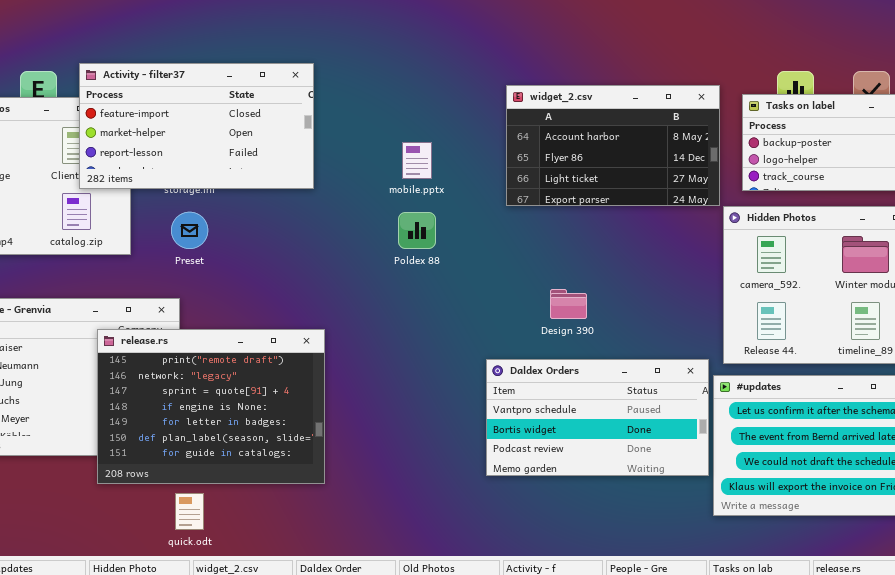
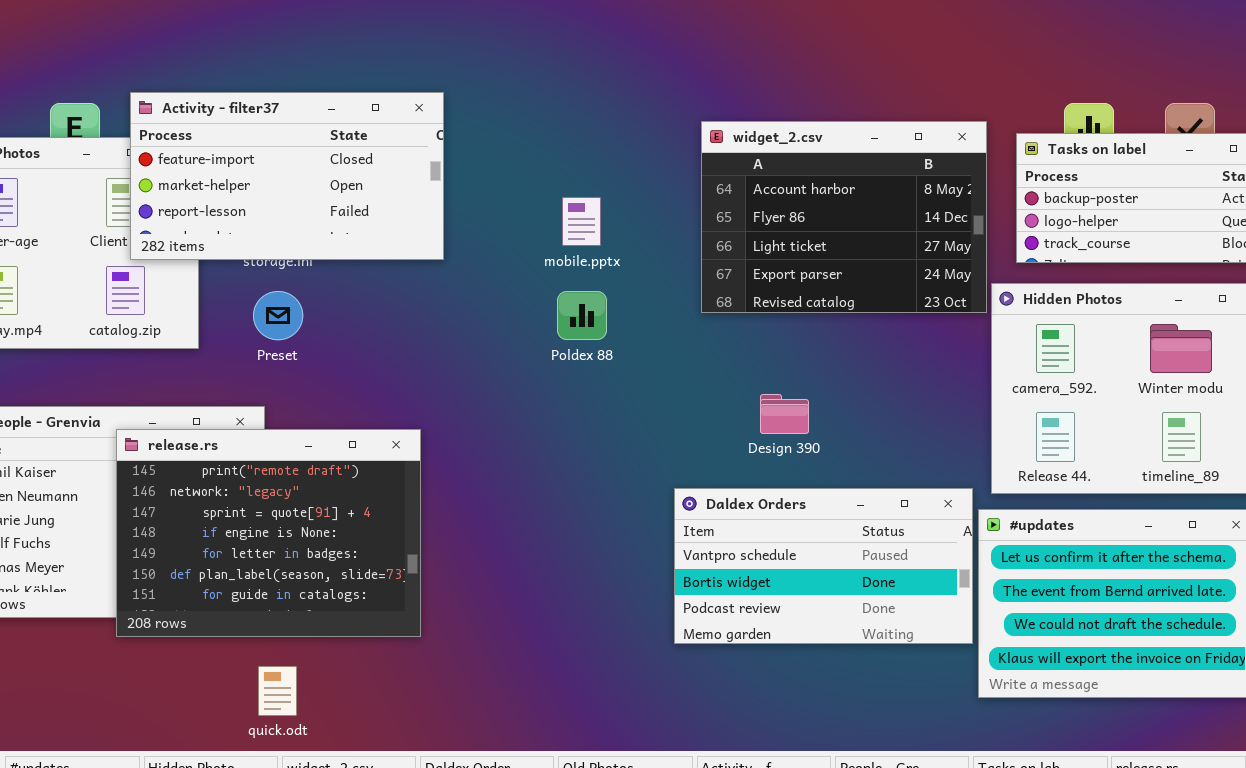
widget_2.csv: [506,85,720,206] -> [701,121,987,313], resized
release.rs: [97,329,325,484] -> [116,429,421,637], moved

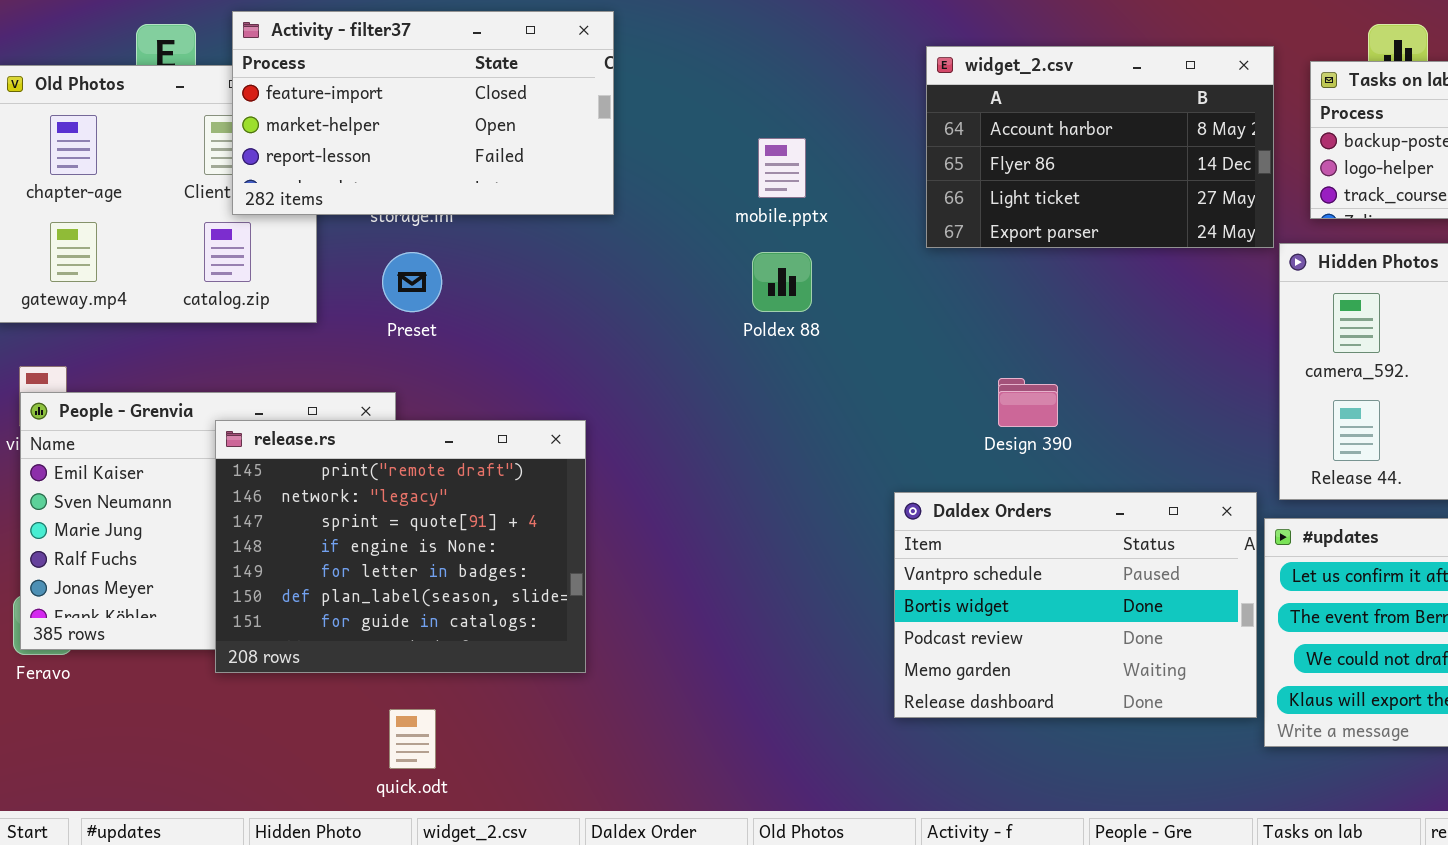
widget_2.csv: [701,121,987,313] -> [926,46,1274,248], resized
Daldex Orders: [674,488,973,644] -> [894,492,1257,718], resized

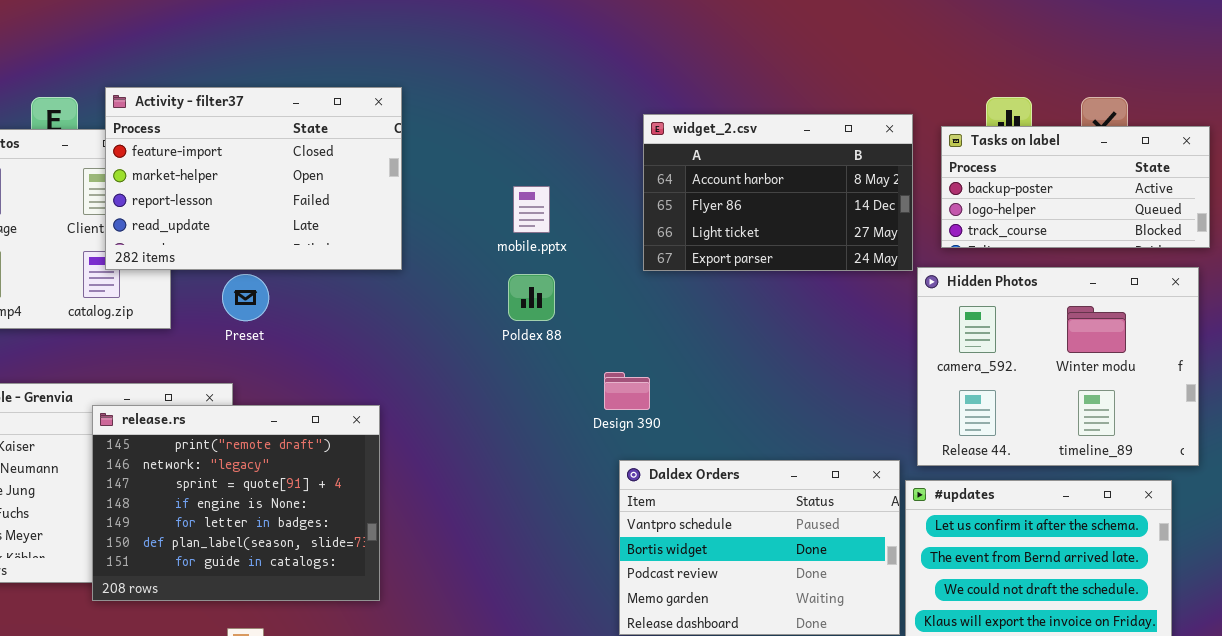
Activity - filter37: [232,11,614,215] -> [105,87,402,270], resized
Design 390: [998,378,1058,427] -> [604,372,650,410], moved

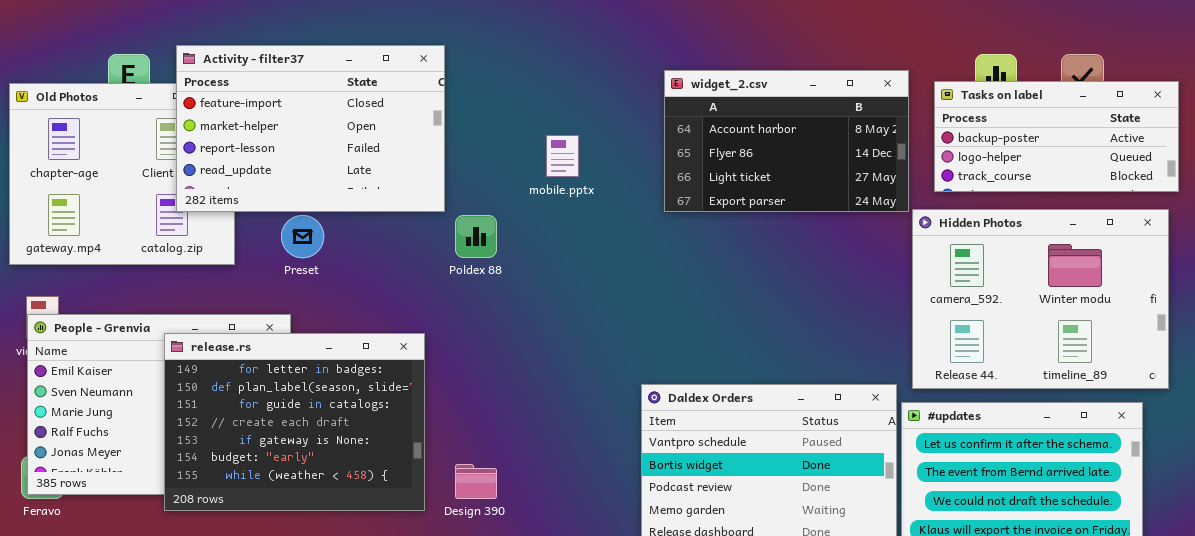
Poldex 88: [508,274,555,321] -> [455,215,497,258], moved
Design 390: [604,372,650,410] -> [455,464,497,499], moved
release.rs: [92,405,380,601] -> [164,333,425,511], scrolled down 4 rows

